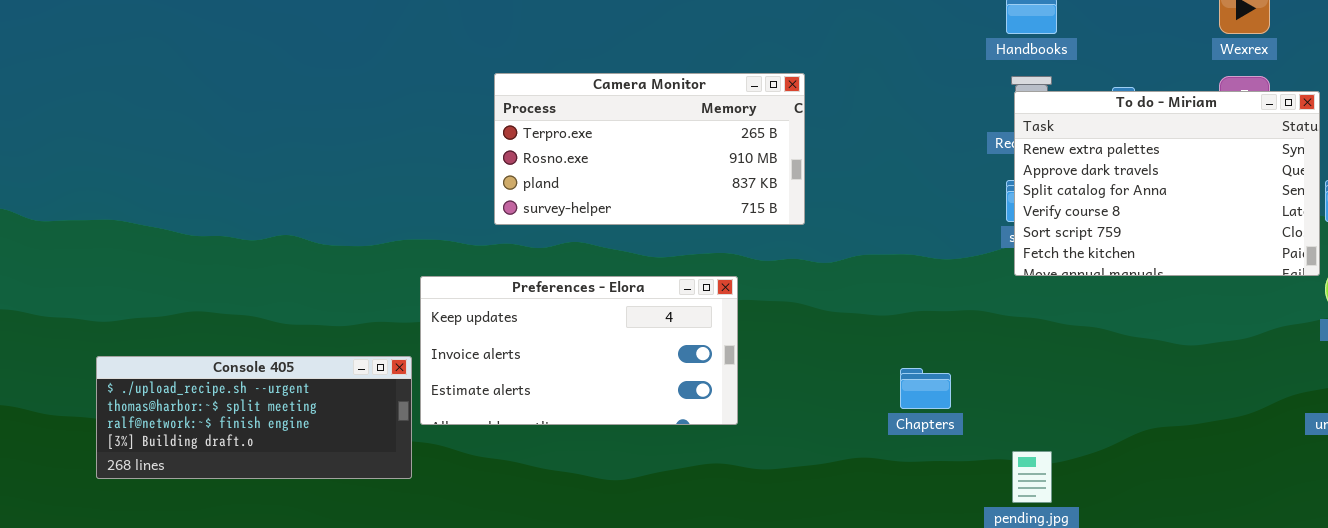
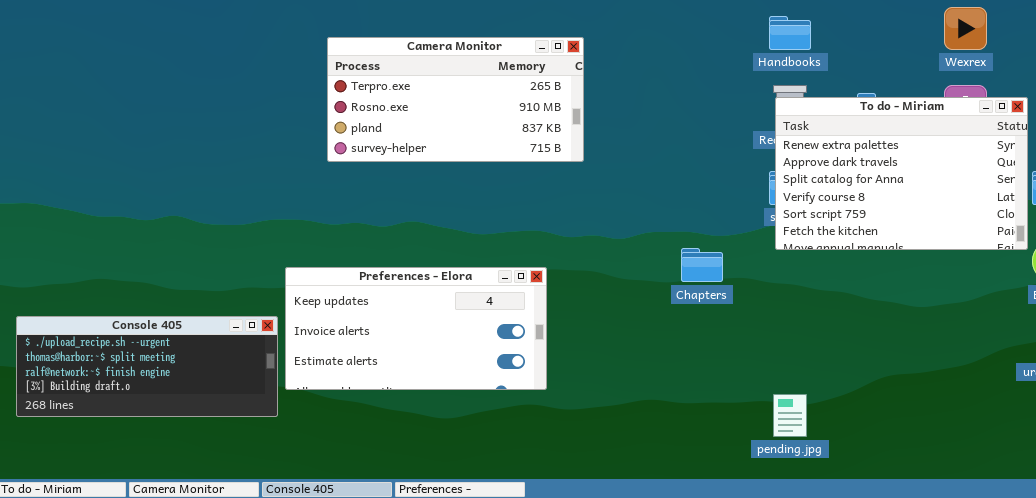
Camera Monitor: [494,73,805,225] -> [327,37,584,162], moved
Preferences - Elora: [420,276,738,425] -> [285,267,547,390], moved
Chapters: [900,368,951,409] -> [681,248,723,282], moved

